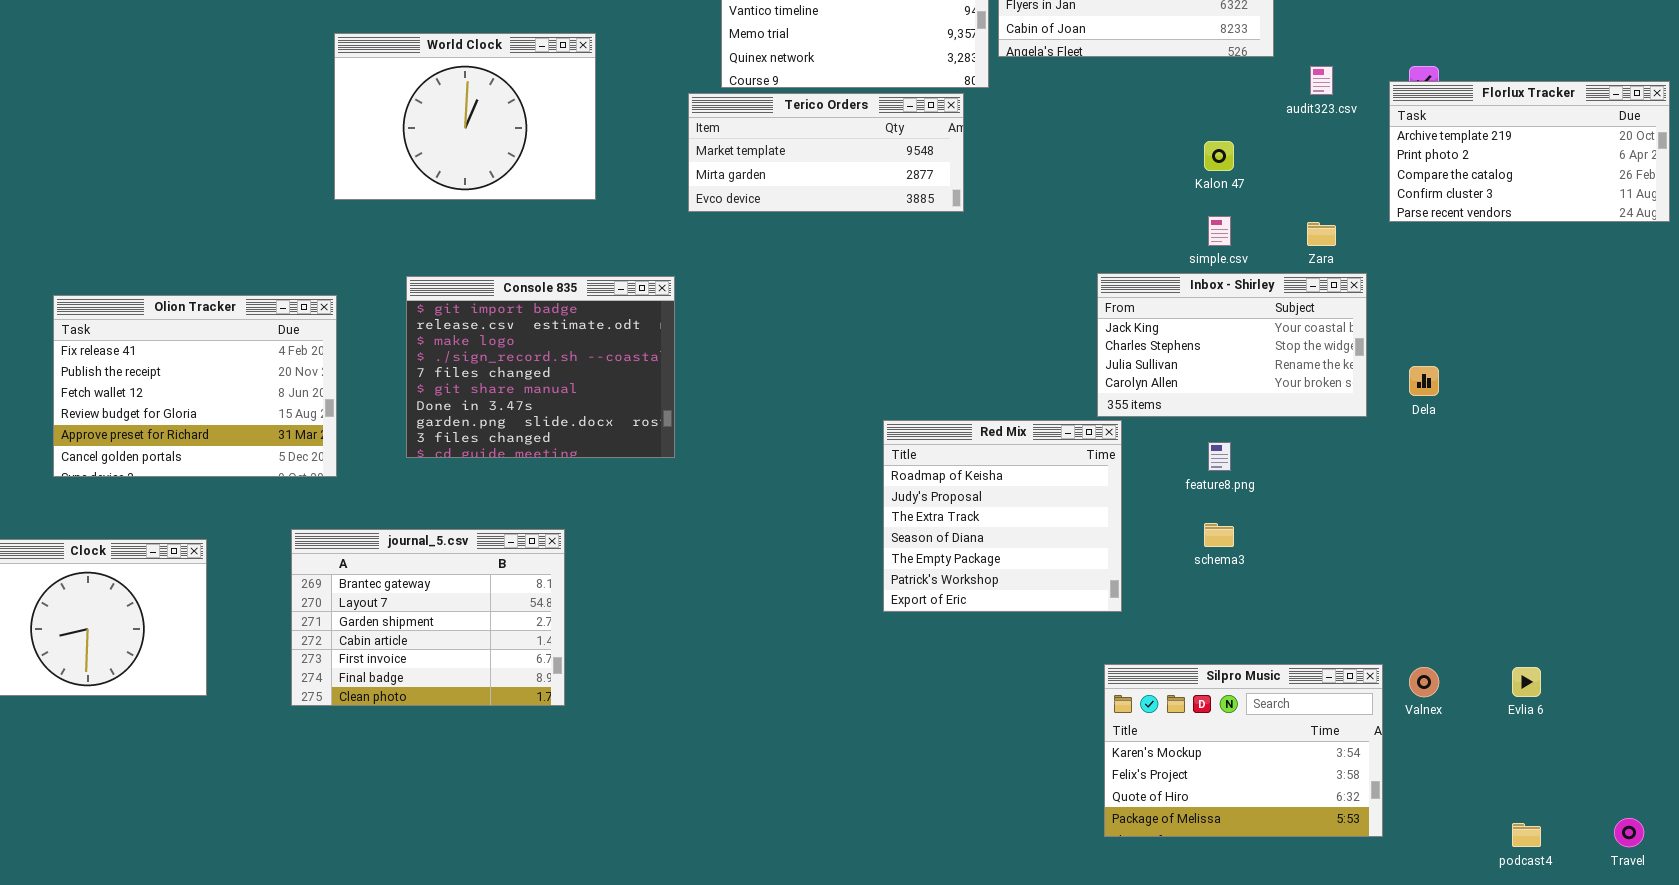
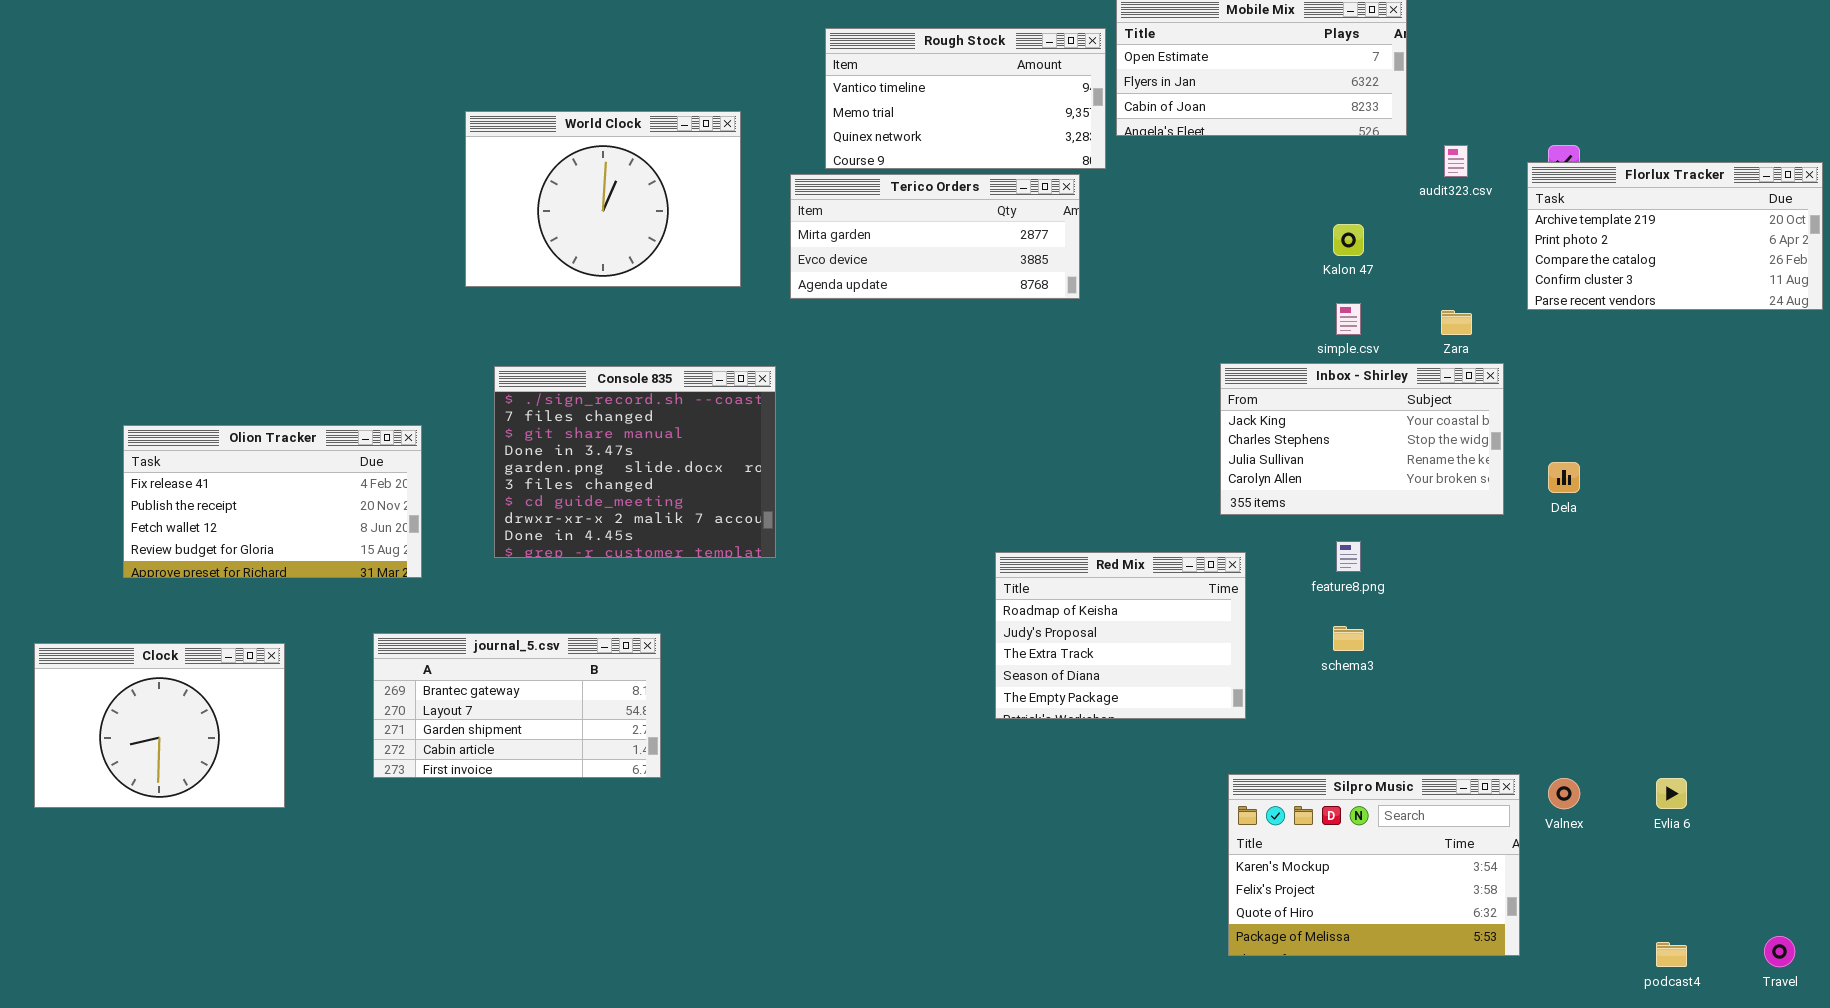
World Clock: [334,33,596,200] -> [465,111,741,287], moved
Terico Orders: [688,93,964,212] -> [790,174,1080,299], scrolled down 1 row
Console 835: [406,276,675,458] -> [494,366,776,558], scrolled down 3 rows
Olion Tracker: [53,295,337,477] -> [123,425,422,578], resized
Red Mix: [883,420,1122,612] -> [995,552,1246,719], resized
journal_5.csv: [291,529,565,706] -> [373,633,661,778], resized

